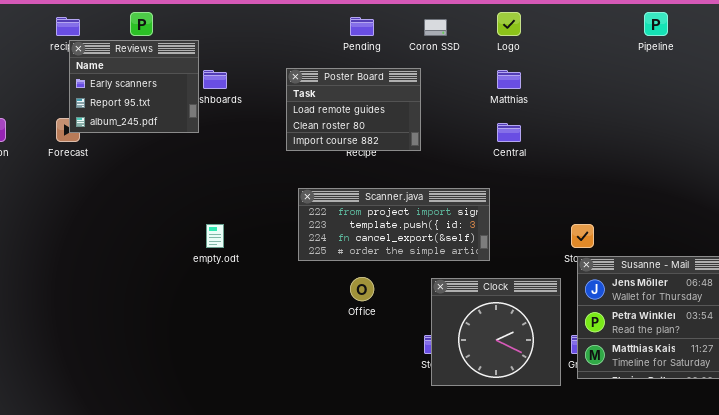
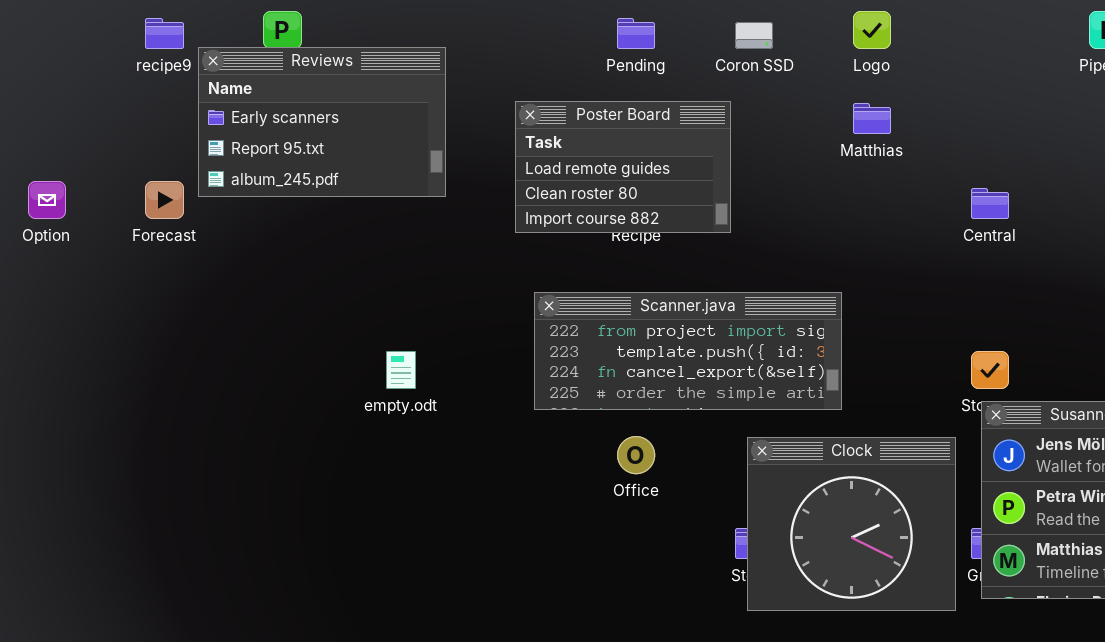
Reviews: [69,40,199,133] -> [198,47,446,197], moved, resized
Central: [497,123,521,142] -> [971,188,1009,219], moved

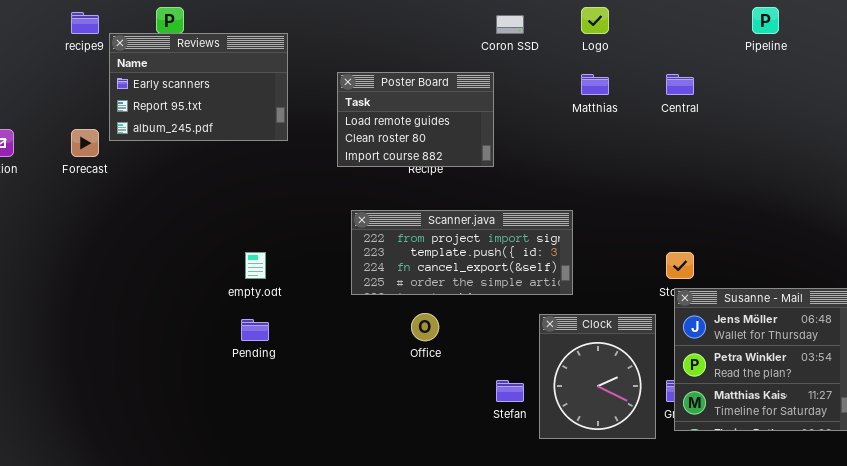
Pending: [617,18,655,49] -> [241,319,269,341], moved
Central: [971,188,1009,219] -> [666,74,694,95], moved
Clock: [747,437,956,611] -> [539,314,656,439], resized

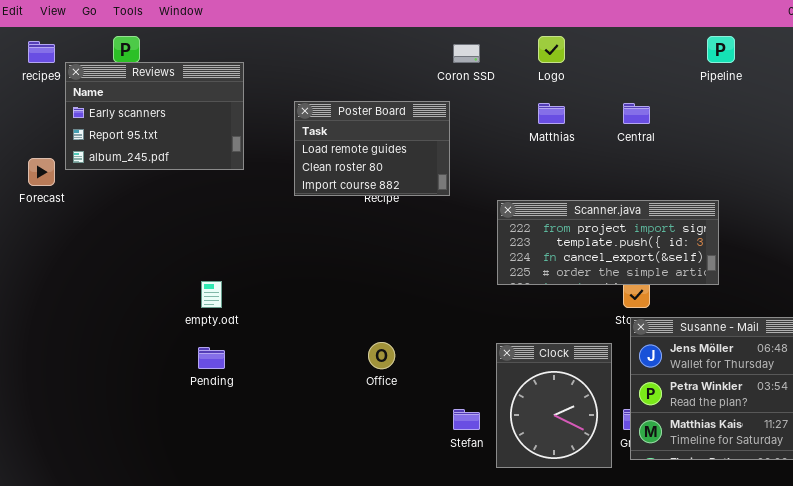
Scanner.java: [351,210,573,295] -> [497,200,719,285], moved

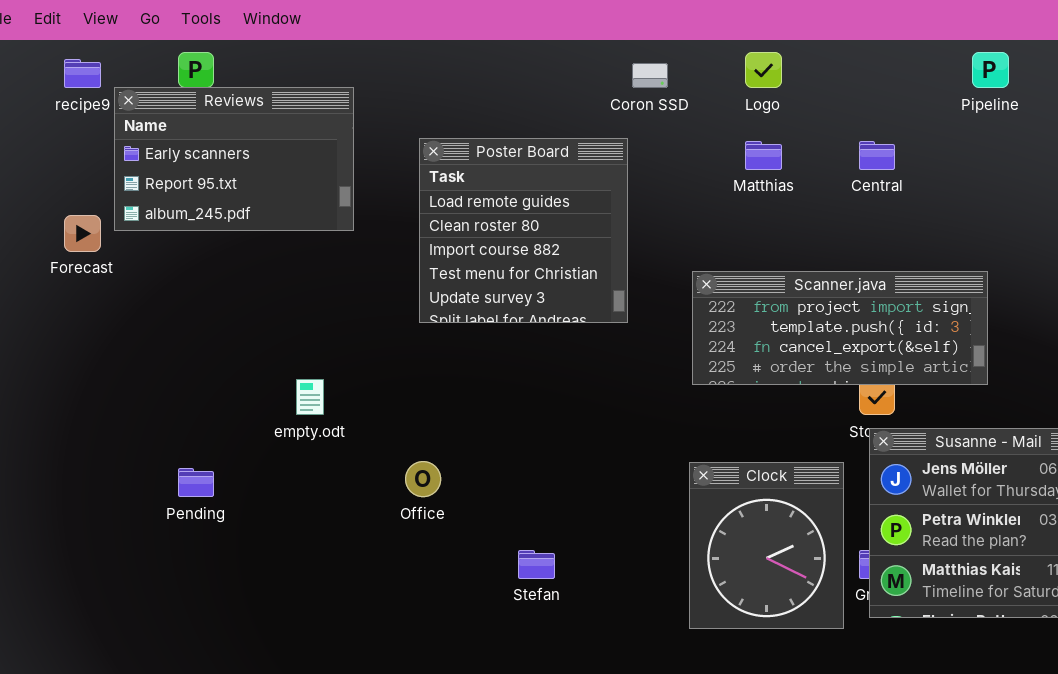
Poster Board: [294,101,450,196] -> [419,138,628,323], resized
Office: [368,342,395,369] -> [405,461,441,497], moved
Pending: [198,347,225,369] -> [178,468,214,497], moved
Stefan: [453,409,480,430] -> [518,550,555,579], moved

